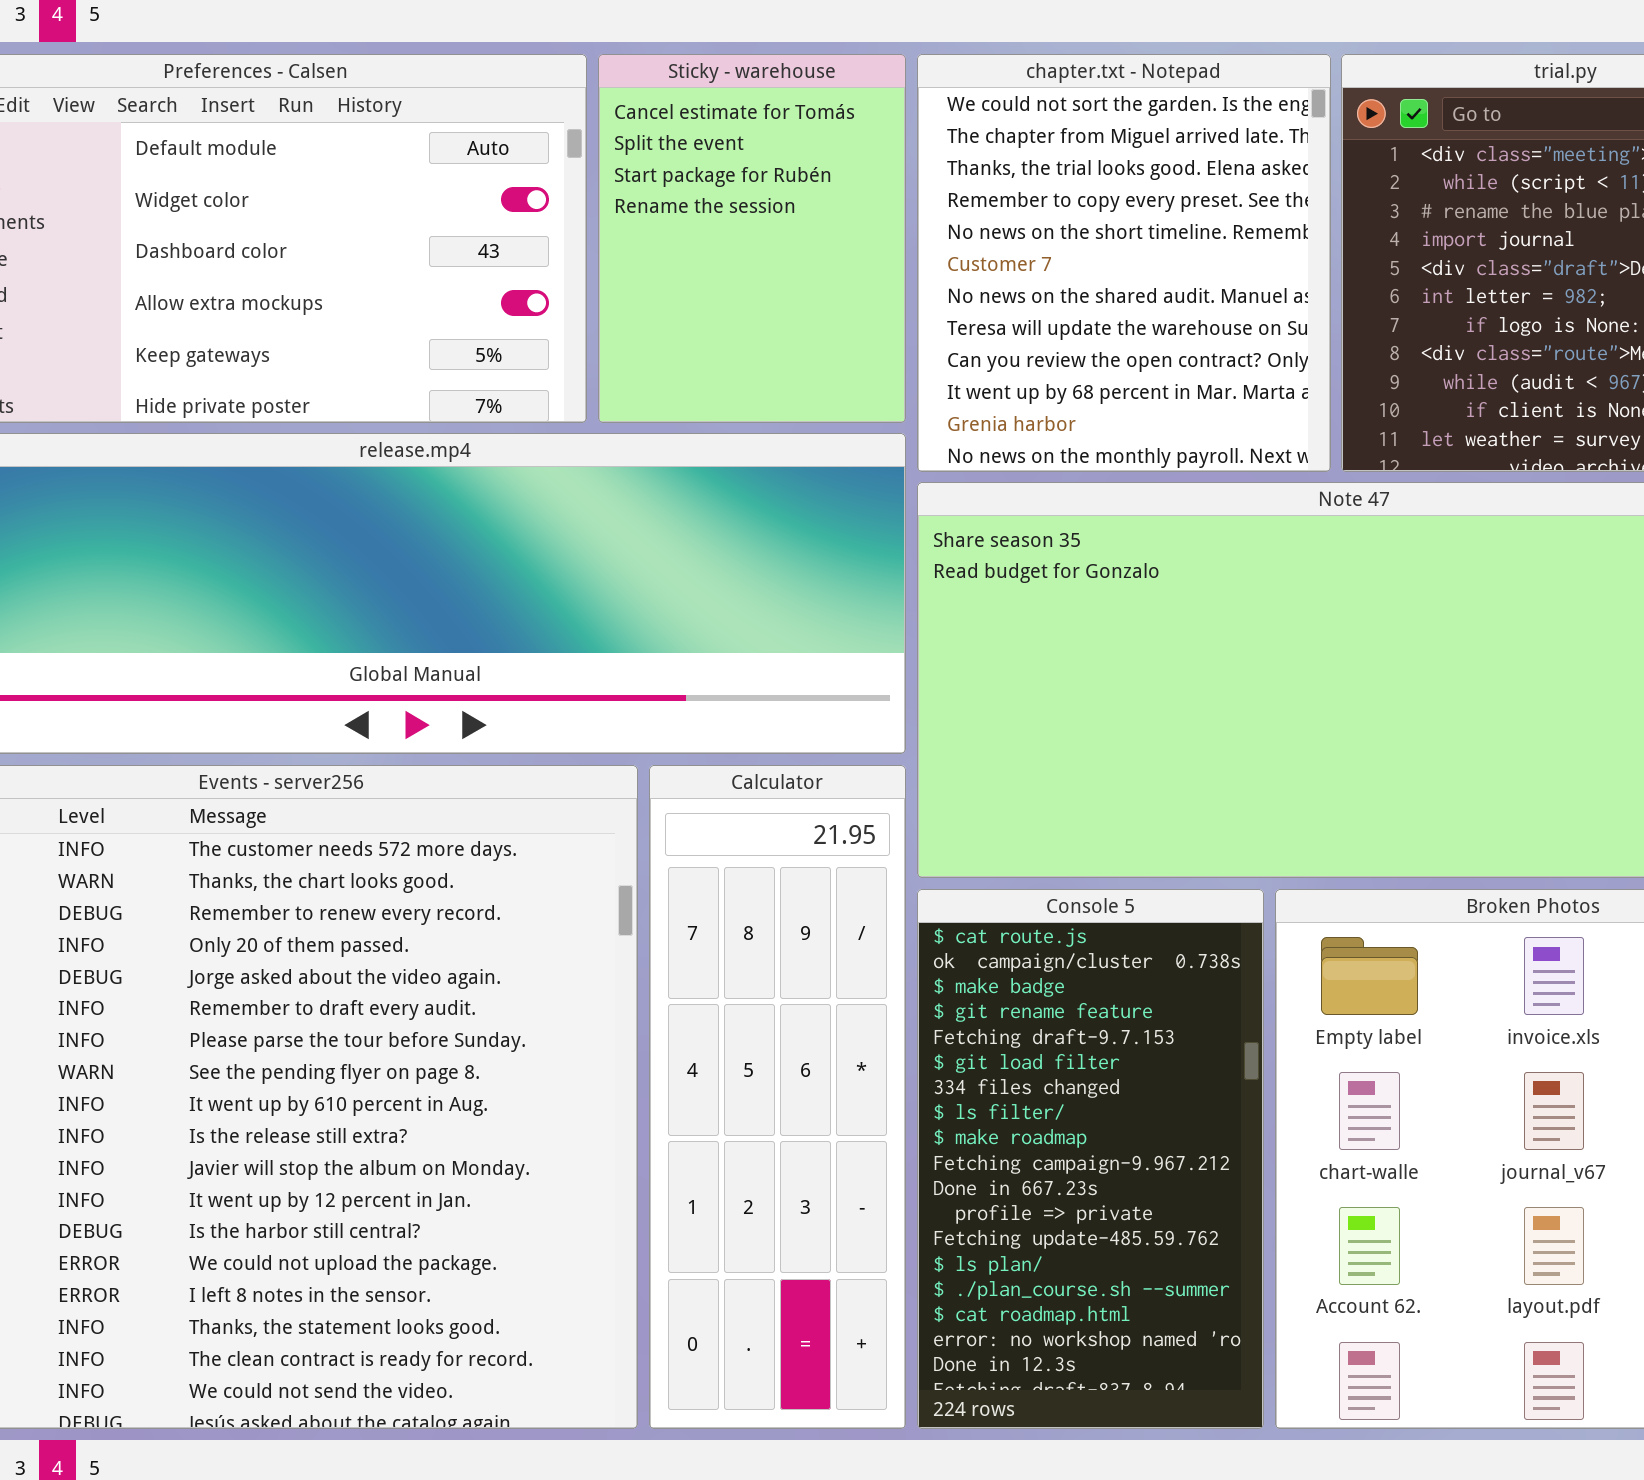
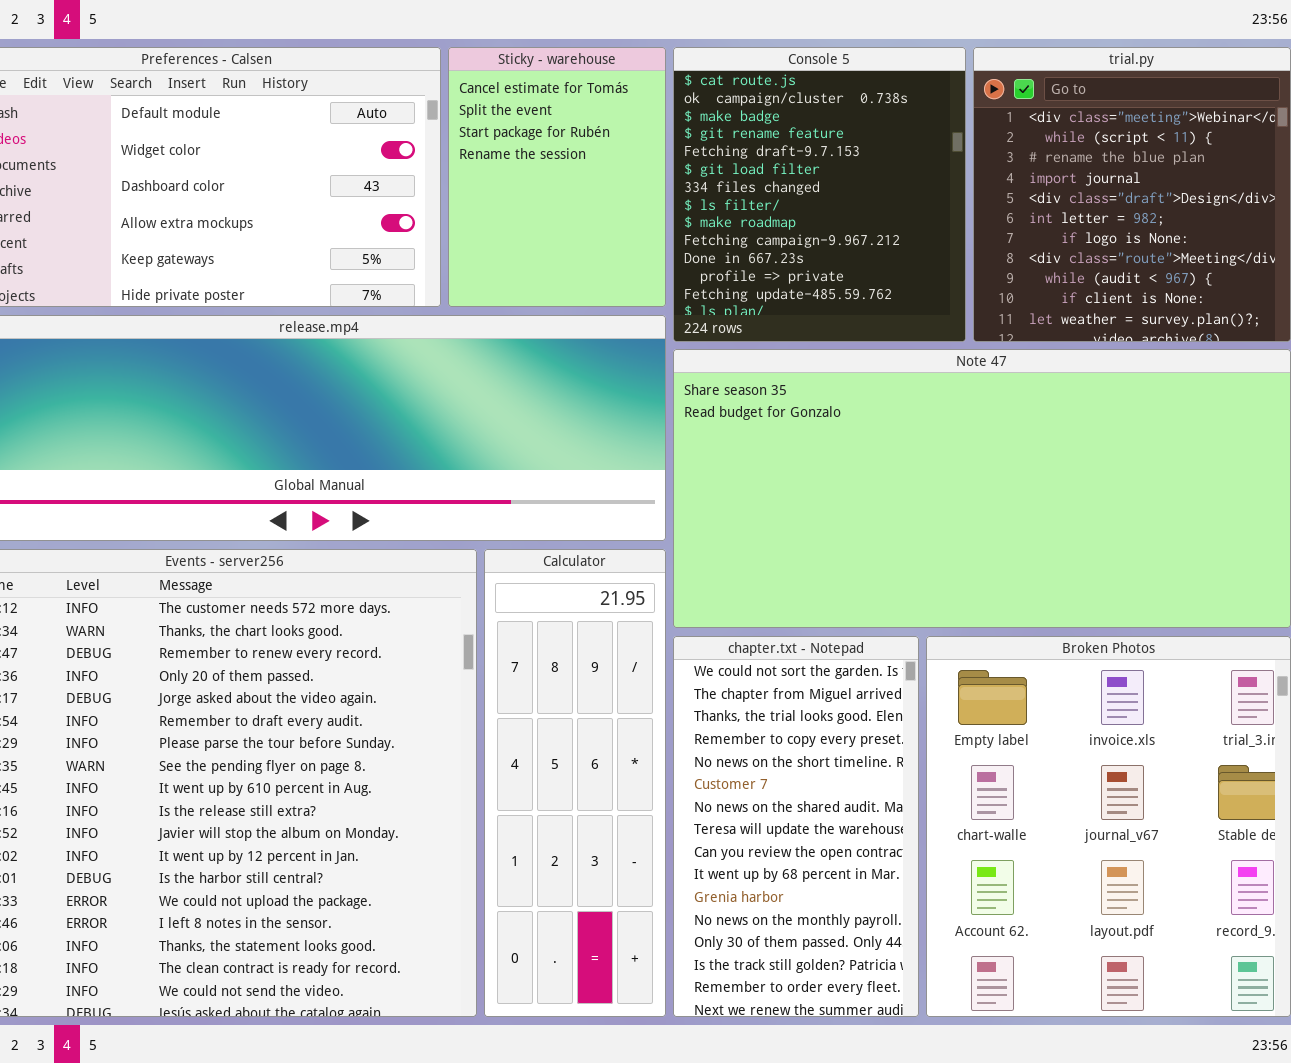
chapter.txt - Notepad: [917,54,1331,472] -> [673,636,919,1017], moved, resized
Console 5: [917,889,1264,1429] -> [673,47,966,342], moved, resized

